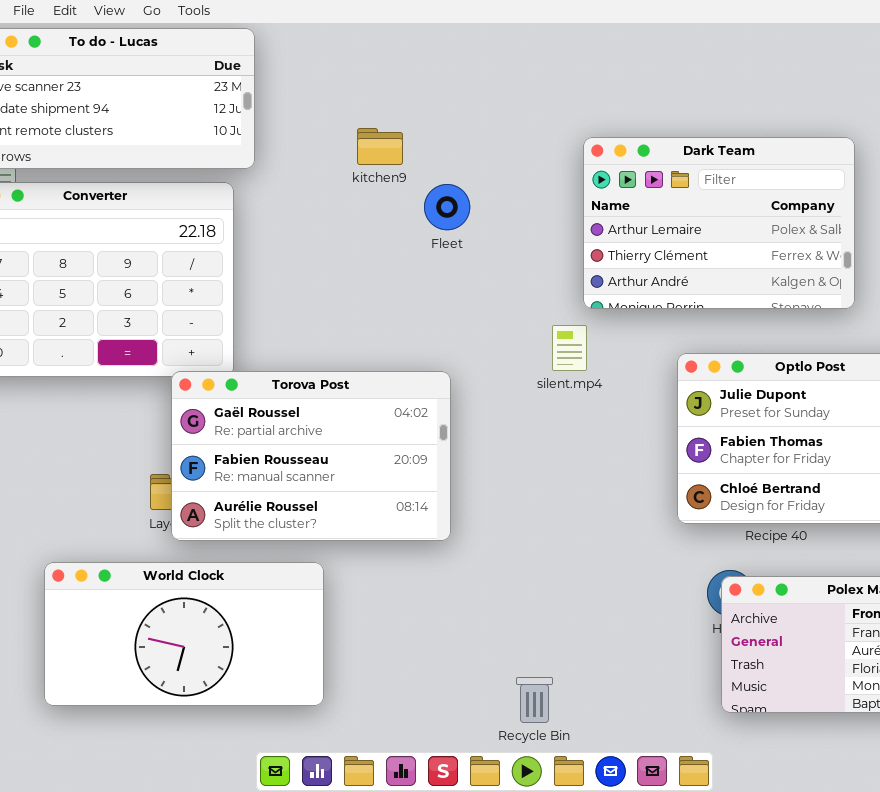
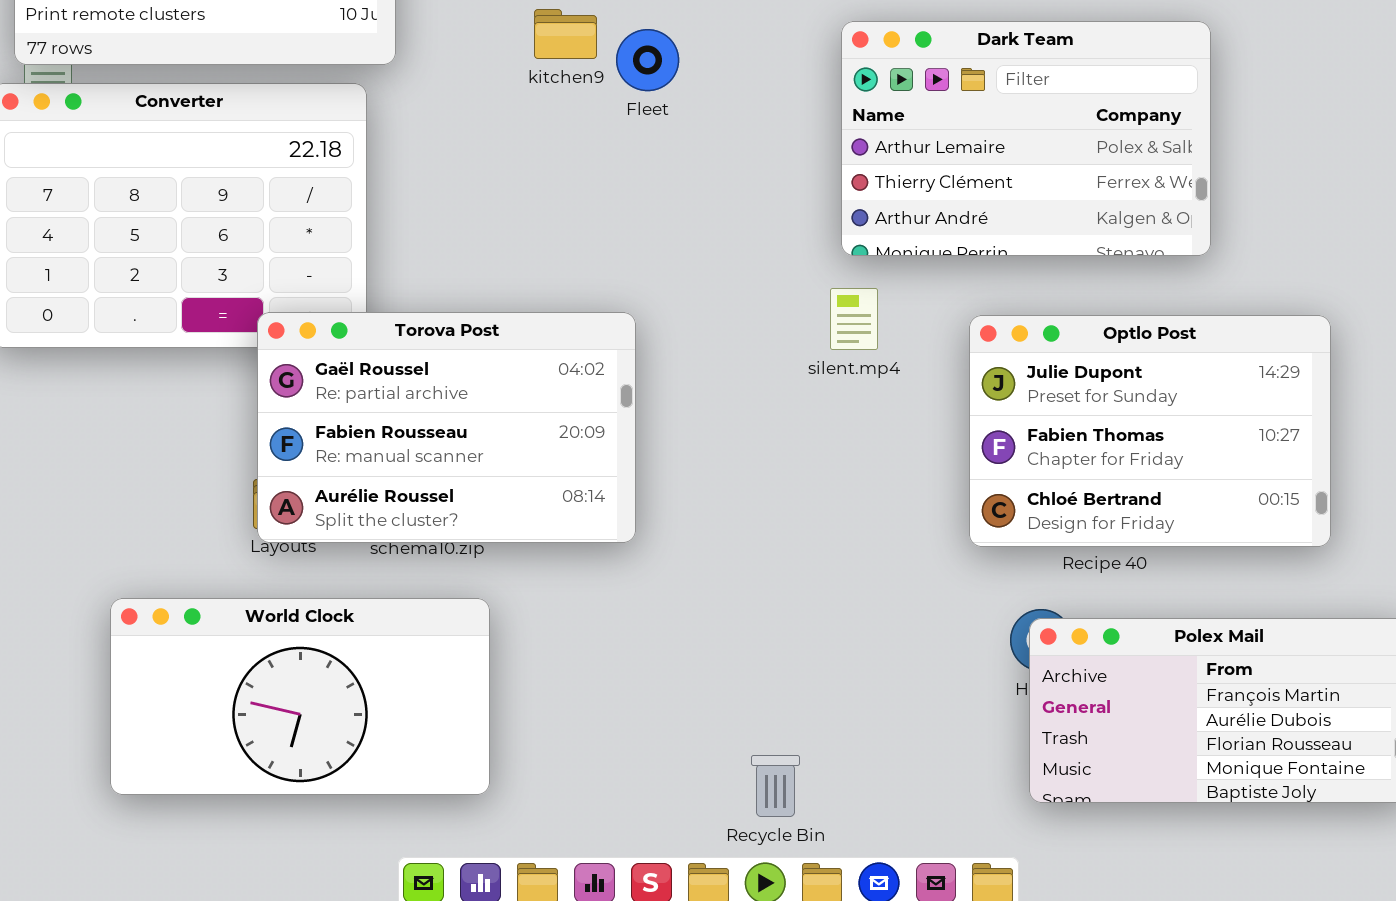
Fleet: [424,184,470,230] -> [616,29,679,91], moved
silent.mp4: [552,325,587,371] -> [830,288,878,350], moved
Torova Post: [171,371,451,541] -> [257,312,636,543], moved

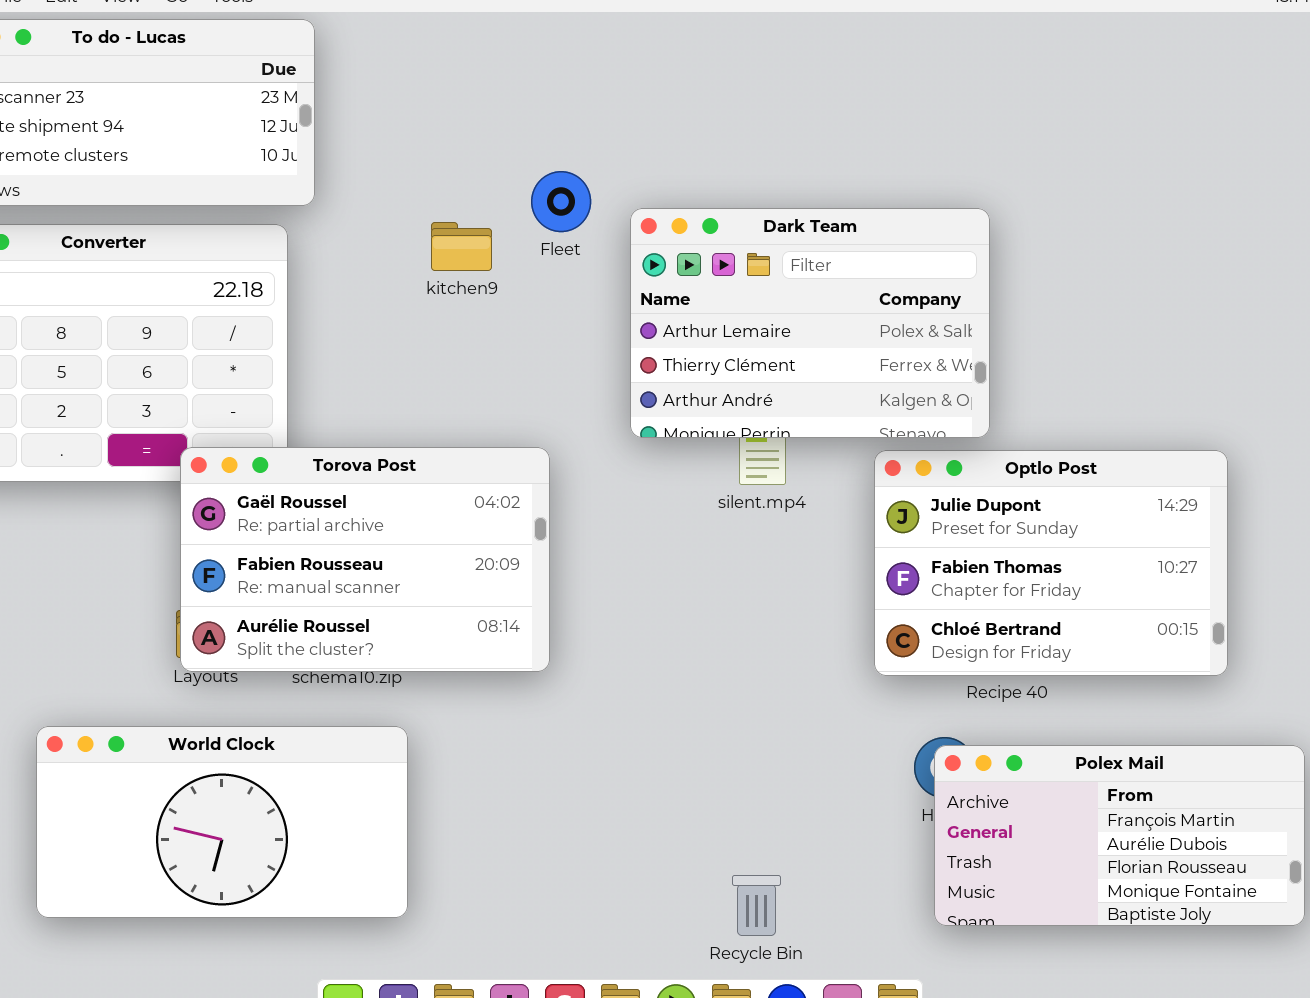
kitchen9: [534,9,597,59] -> [431,222,492,271], moved
Dark Team: [841,21,1211,256] -> [630,208,990,438], moved
Recycle Bin: [751,755,800,817] -> [732,875,781,936], moved

